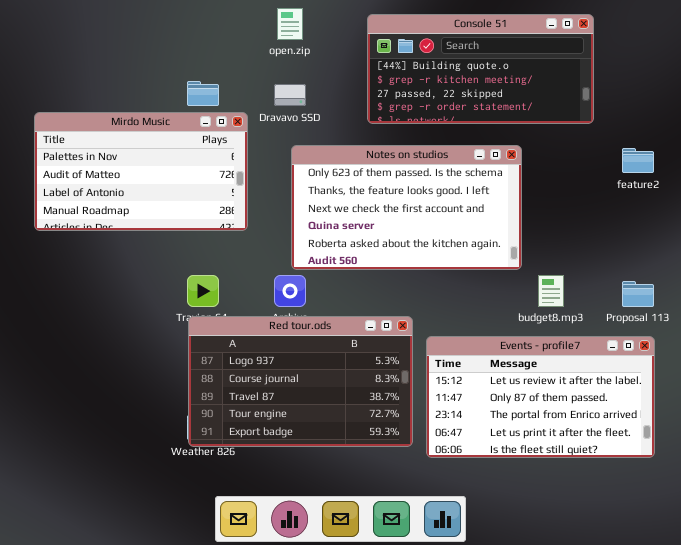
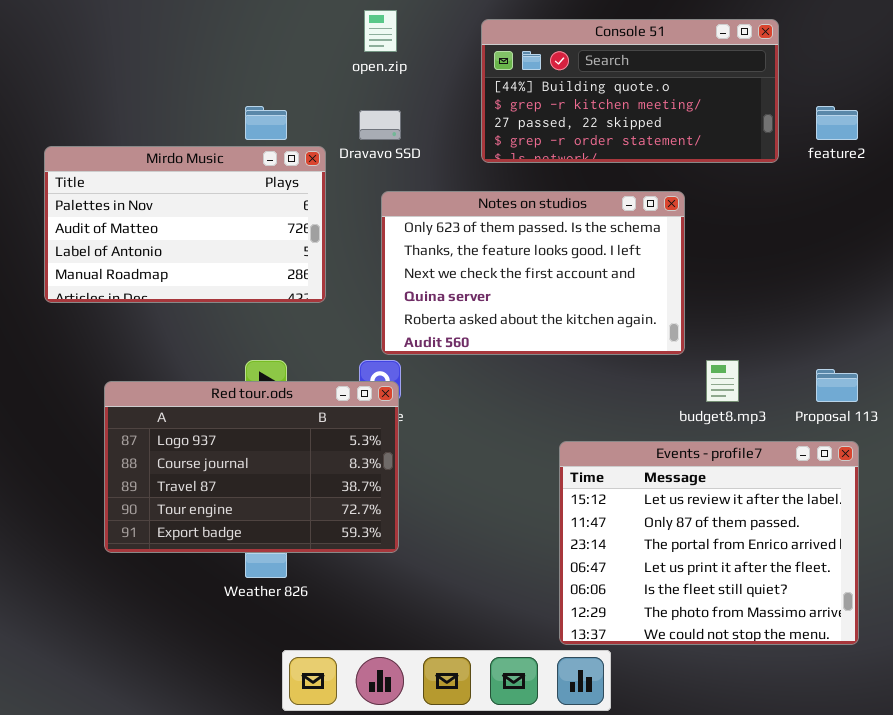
feature2: [622,148,654,173] -> [816,106,858,140], moved
Red tour.ods: [188,316,413,447] -> [104,381,399,553], moved
Events - profile7: [426,336,655,458] -> [559,441,859,645], resized

